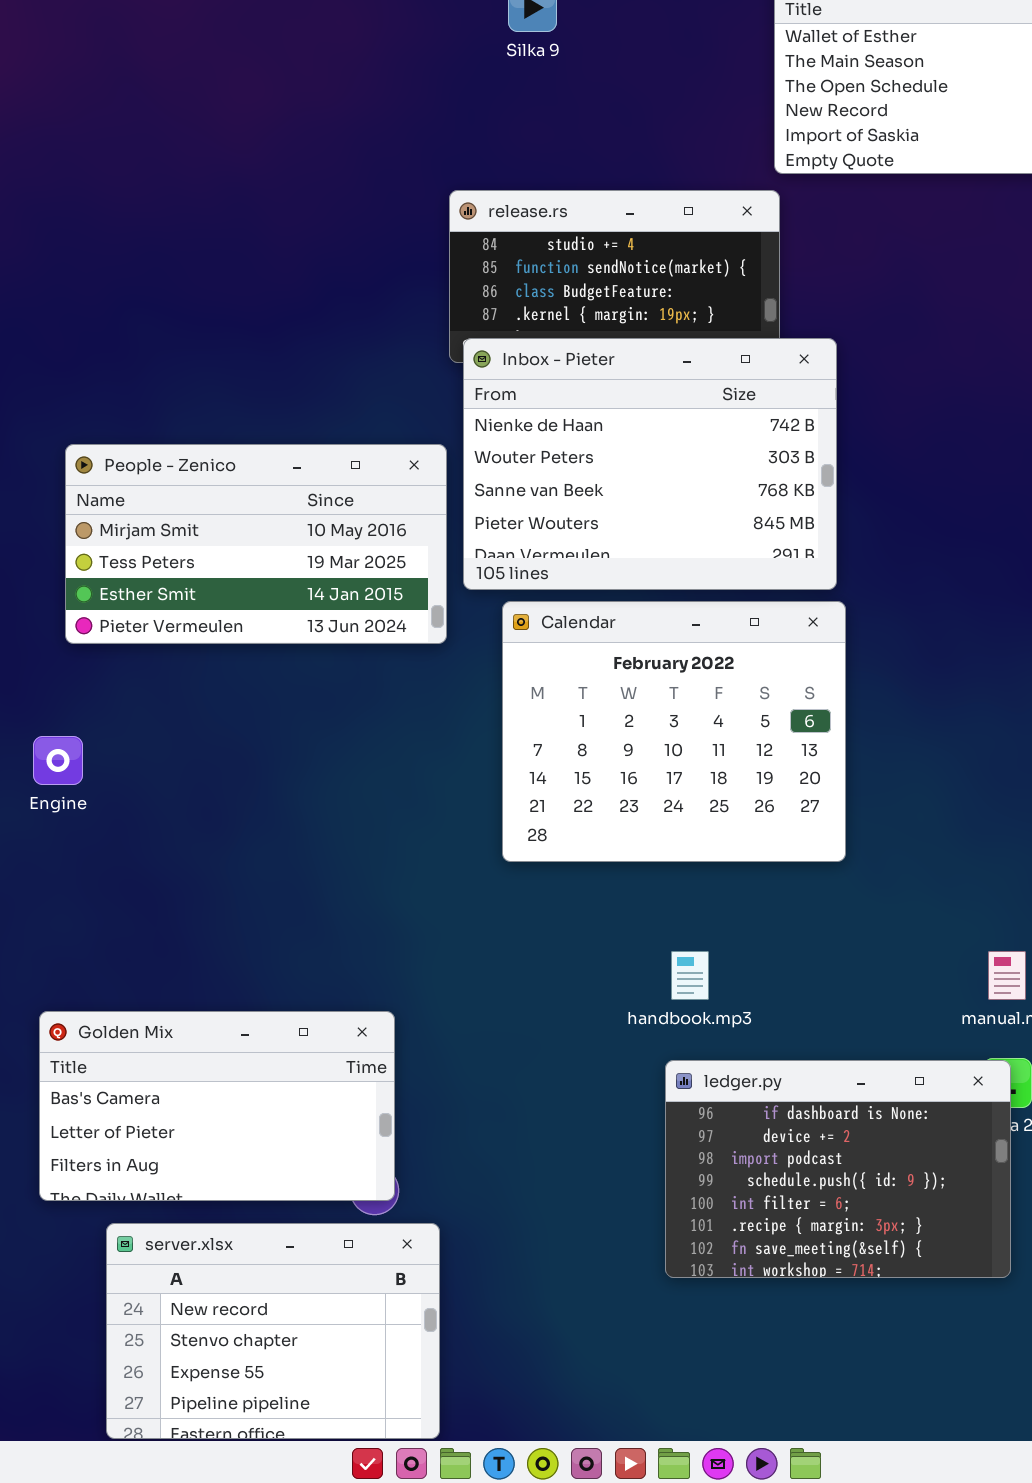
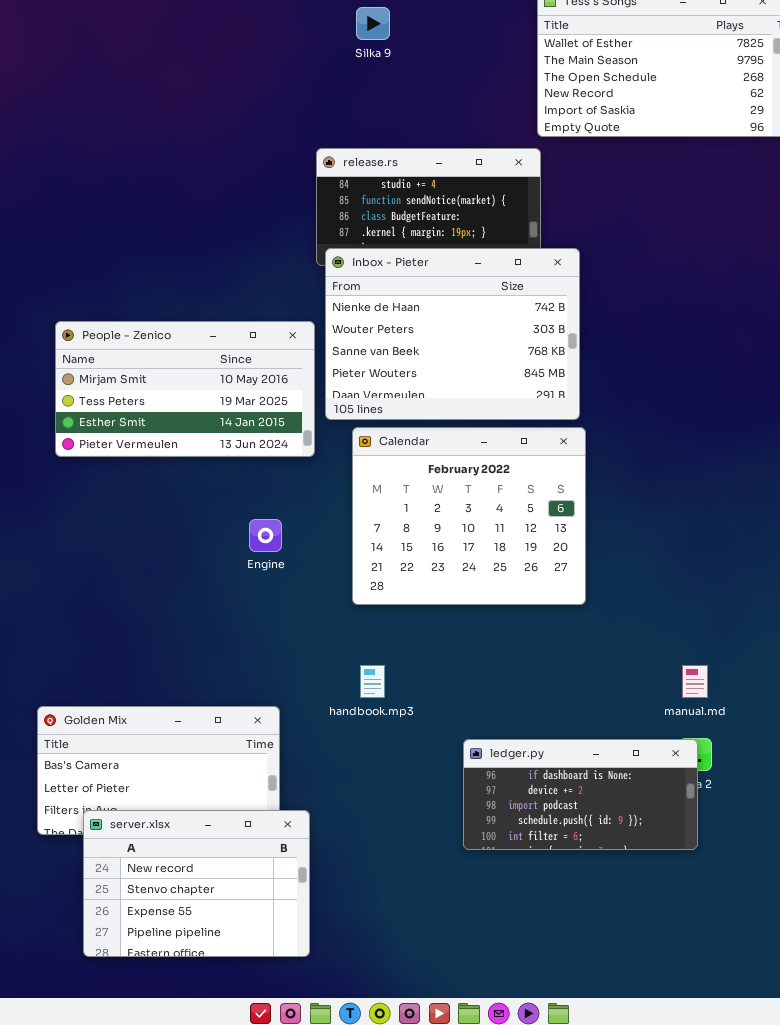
Engine: [33,736,83,785] -> [249,519,282,552], moved
handbook.mp3: [671,951,709,1000] -> [360,665,385,698], moved
ledger.py: [665,1060,1011,1278] -> [463,739,698,850], resized
server.xlsx: [106,1223,440,1439] -> [83,810,310,957], moved

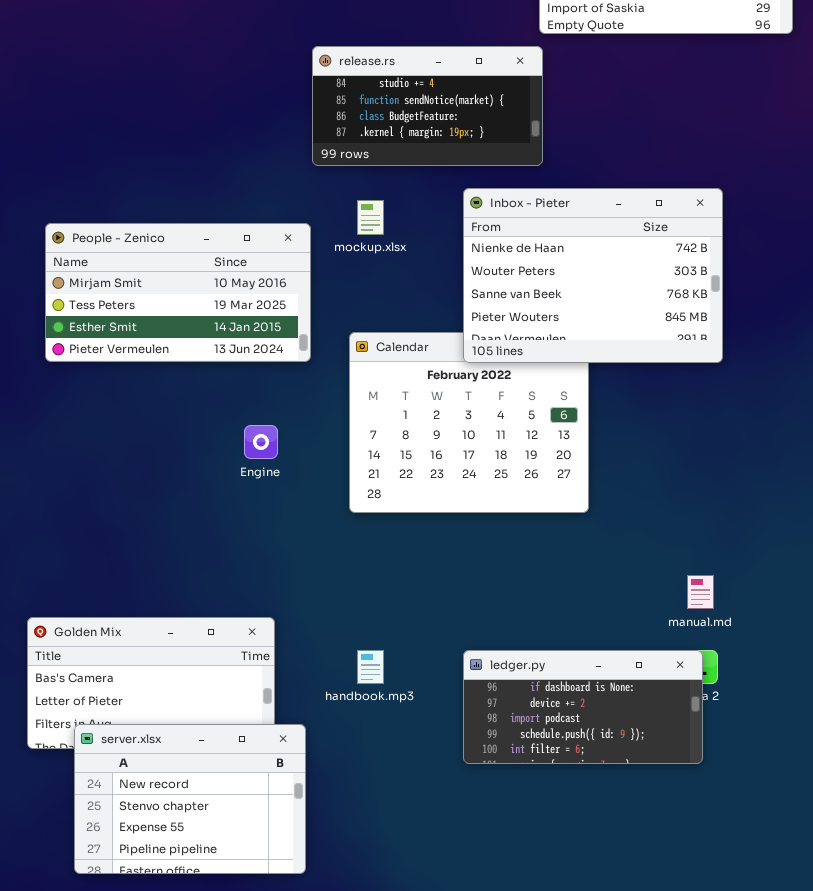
Inbox - Pieter: [325,248,580,420] -> [463,188,723,363], moved
handbook.mp3: [360,665,385,698] -> [357,650,384,684], moved

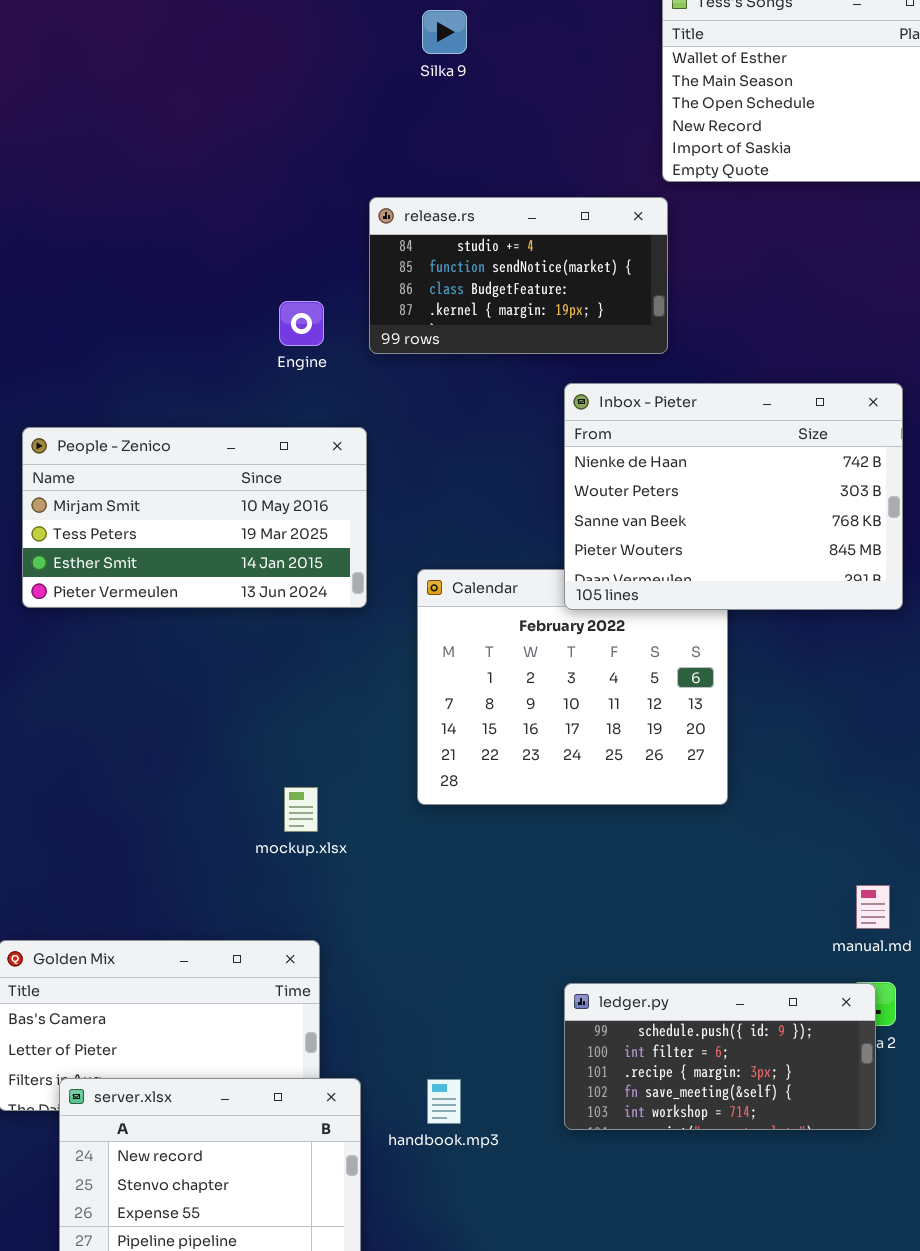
mockup.xlsx: [357,200,384,235] -> [284,787,318,832], moved
Engine: [244,425,278,459] -> [279,301,324,346], moved
handbook.mp3: [357,650,384,684] -> [427,1079,461,1124], moved
ledger.py: [463,650,703,764] -> [564,983,876,1130], scrolled down 3 rows

